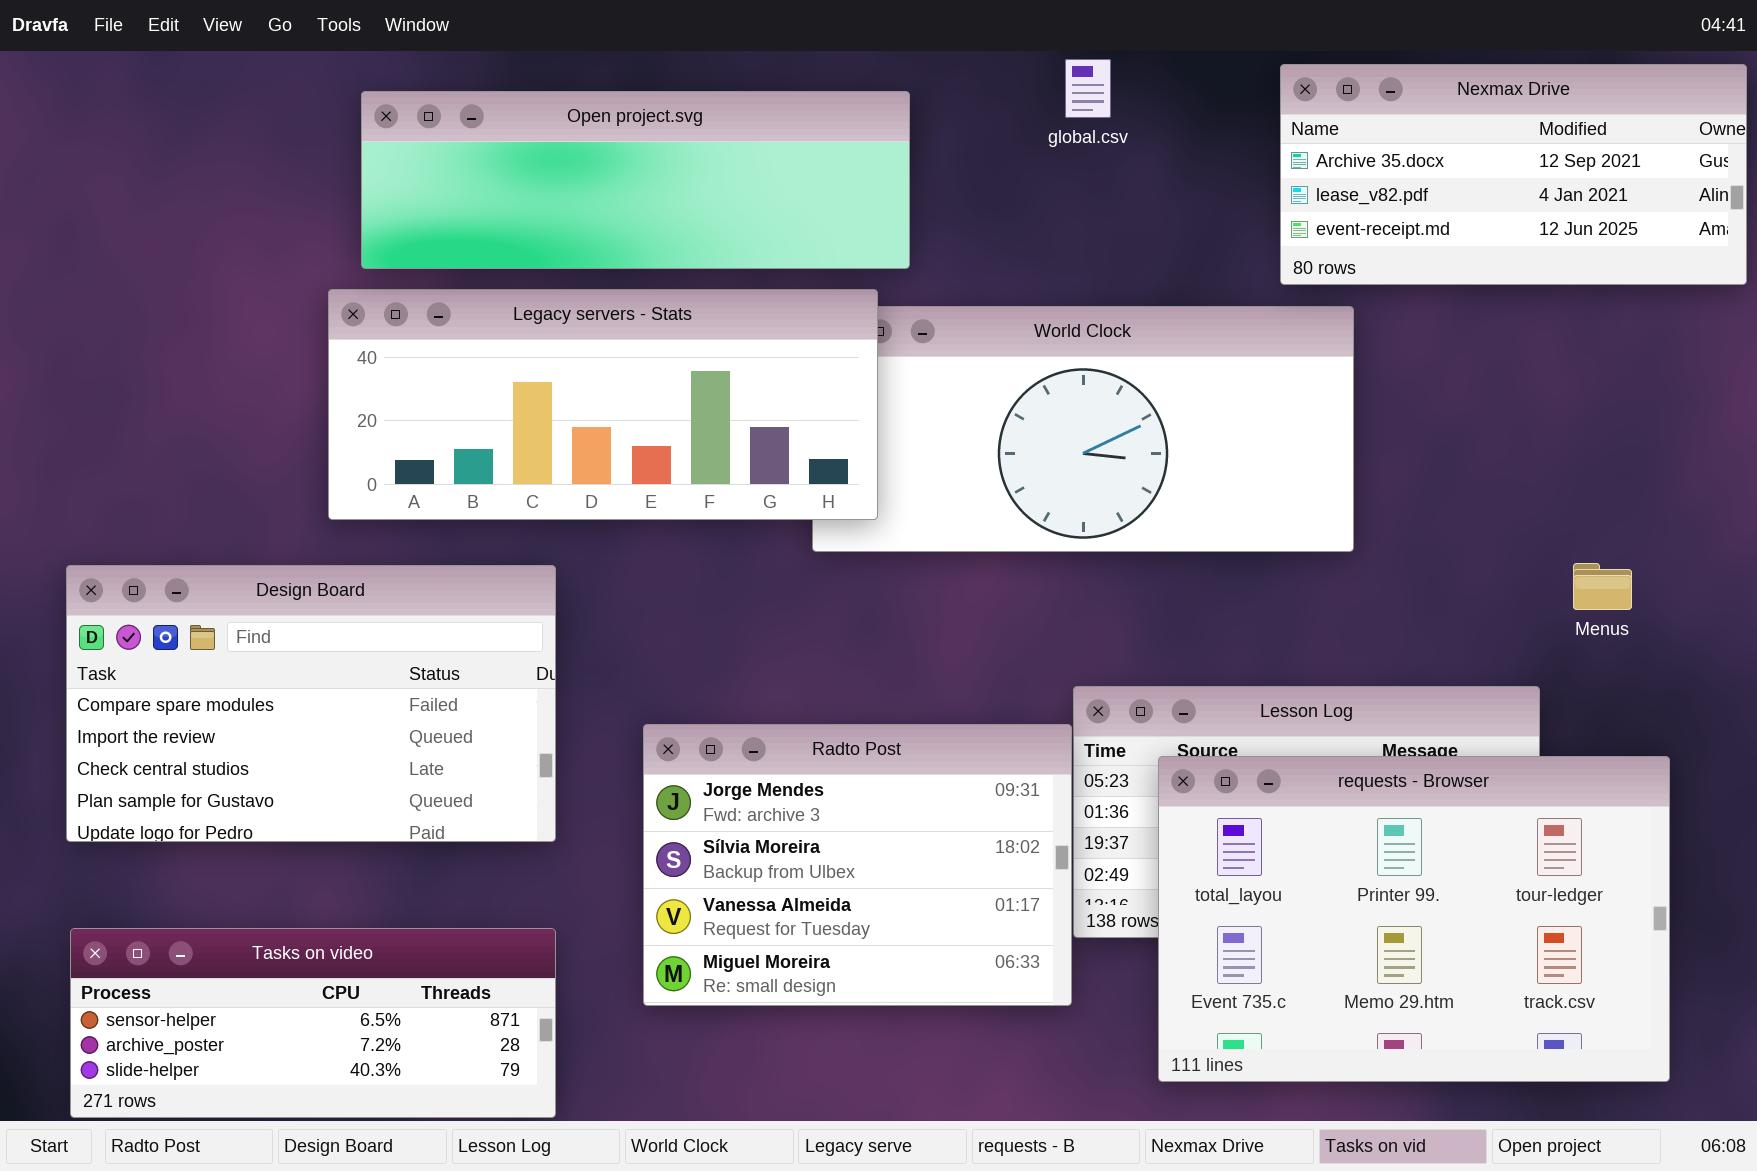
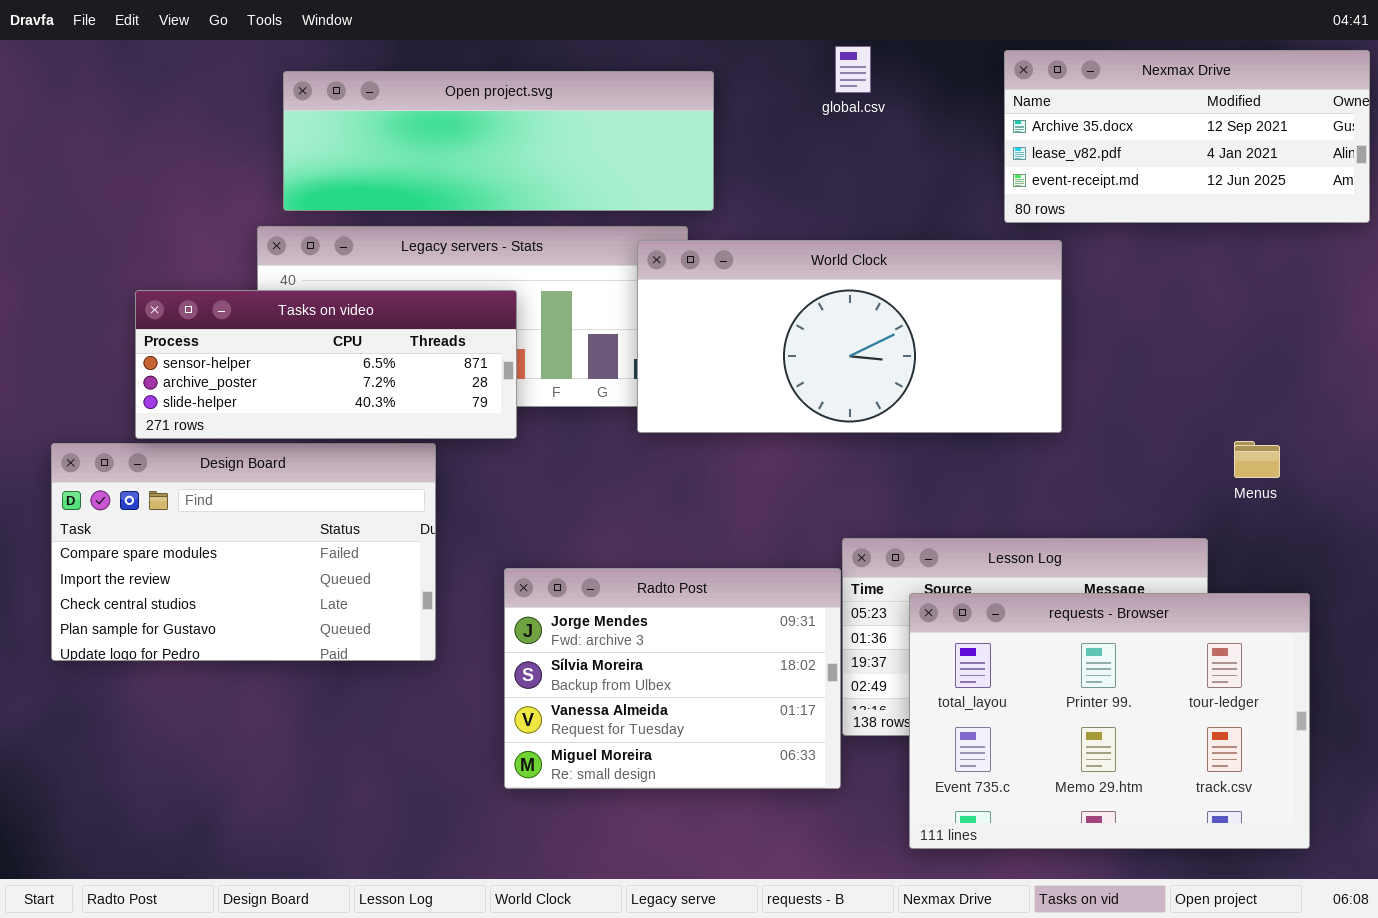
World Clock: [812,306,1354,552] -> [637,240,1062,433], raised
Tasks on video: [70,928,556,1118] -> [135,290,517,439], moved

